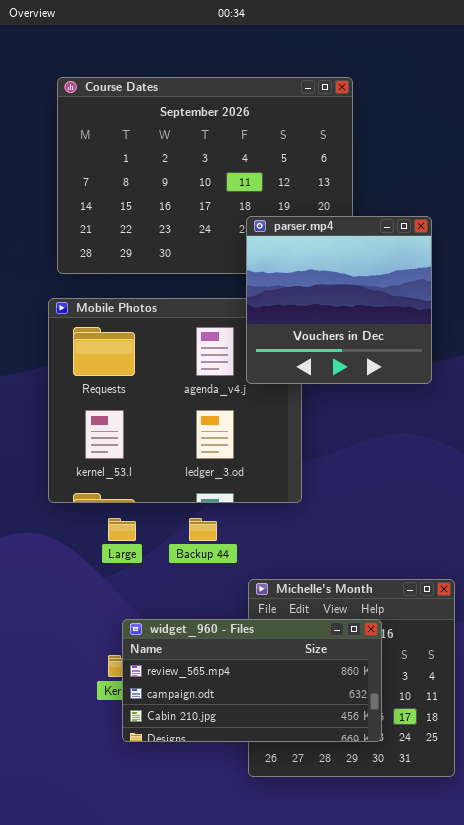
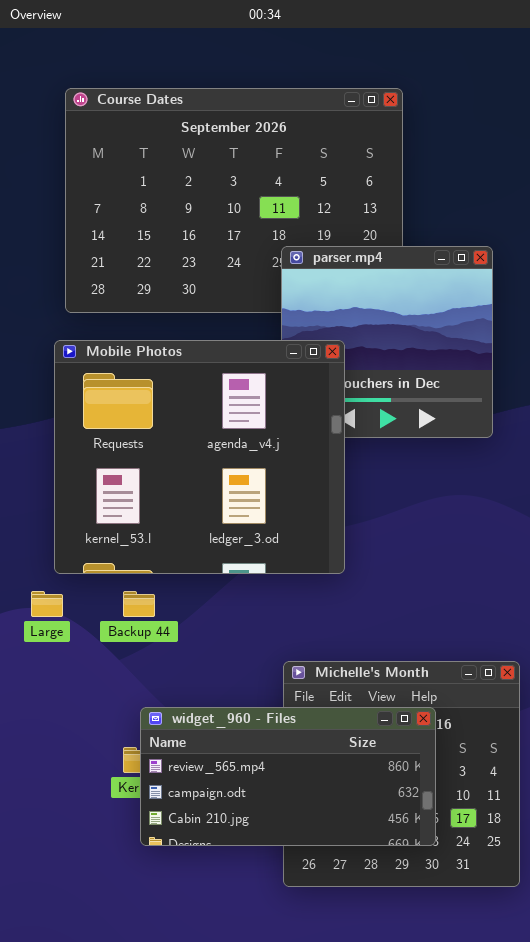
Mobile Photos: [48,298,302,503] -> [54,340,345,574], raised
Large: [108,518,136,541] -> [31,591,63,617], moved
Backup 44: [189,518,217,541] -> [123,591,155,617], moved

